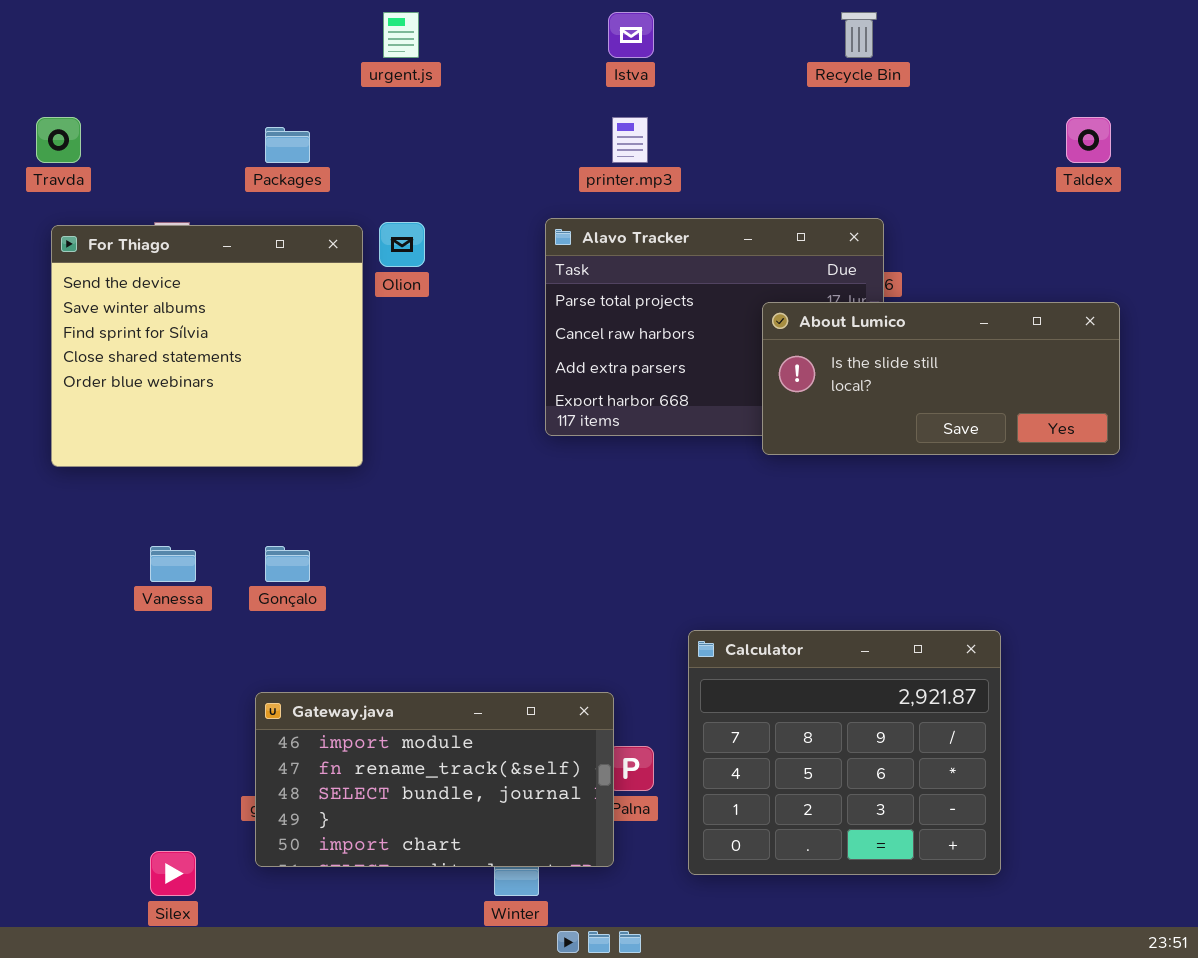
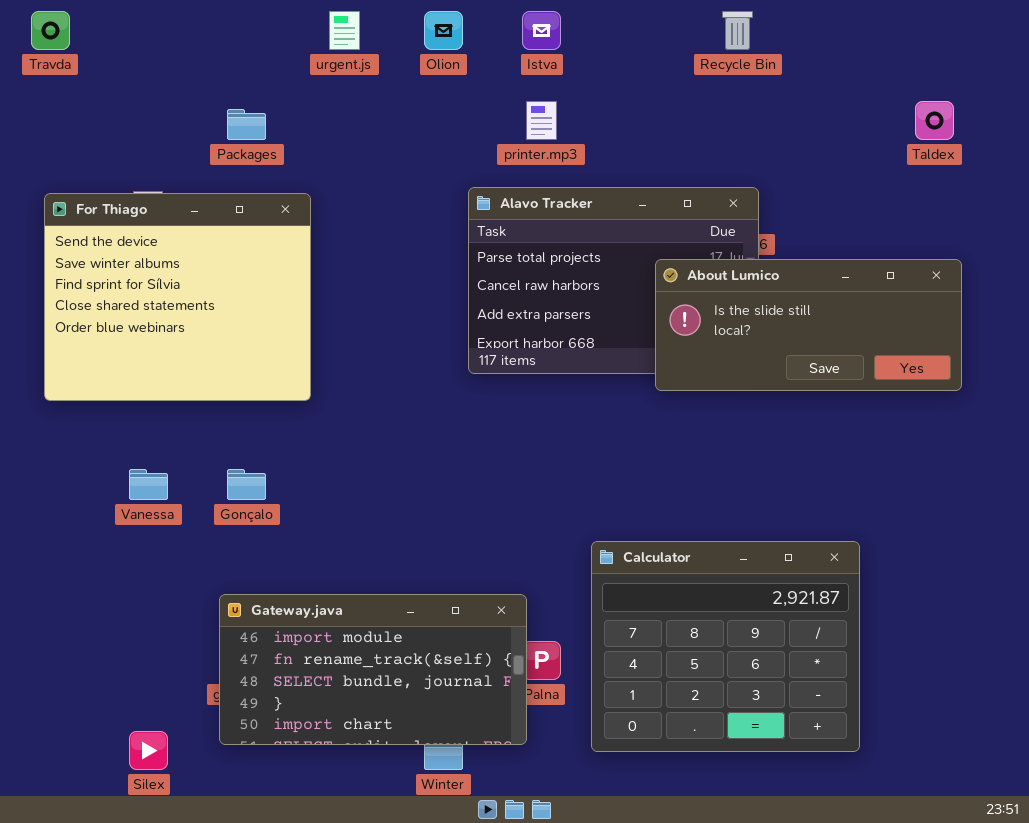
Travda: [36,117,81,163] -> [31,11,70,50], moved
Olion: [379,222,425,267] -> [424,11,463,50], moved

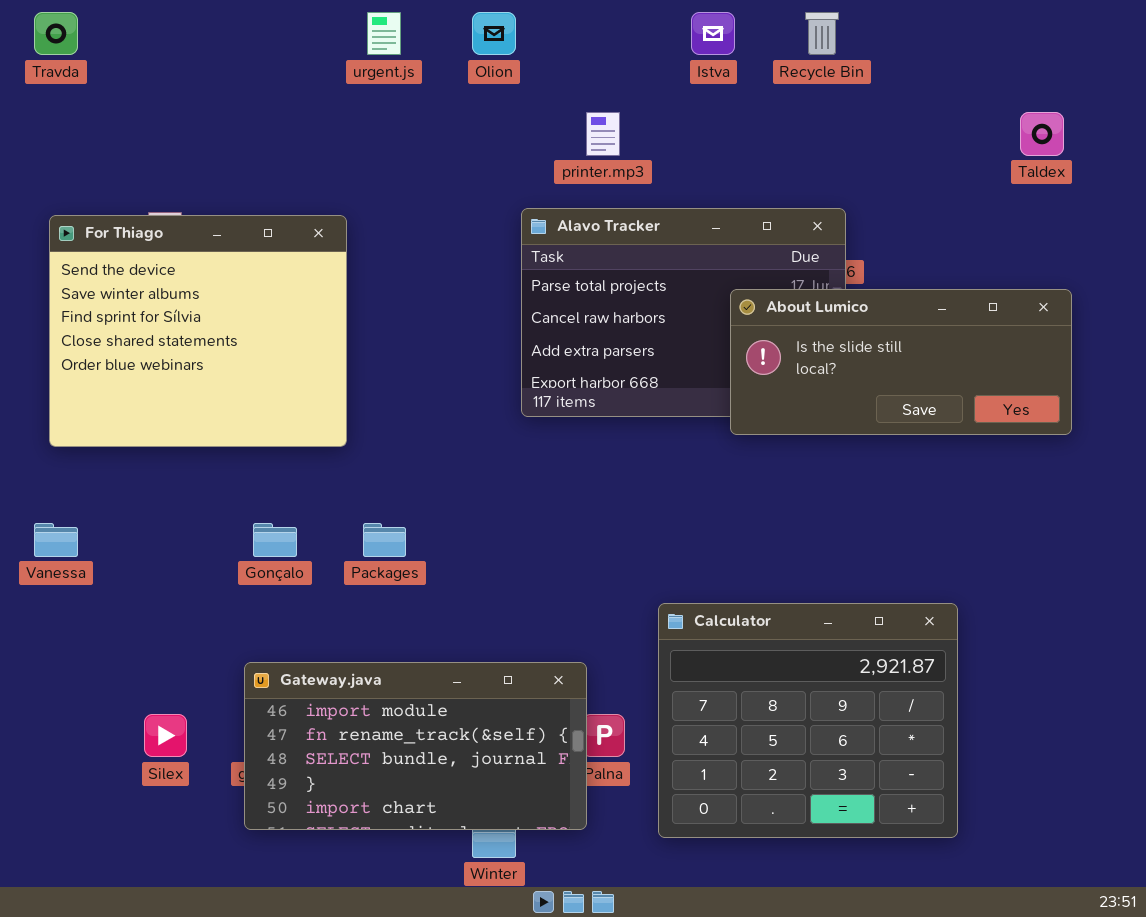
Istva: [522,11,561,50] -> [691,12,735,55], moved
Packages: [227,109,266,140] -> [363,523,406,557], moved
Vanessa: [129,469,168,500] -> [34,523,78,557], moved
Silex: [129,731,168,770] -> [144,714,187,757], moved

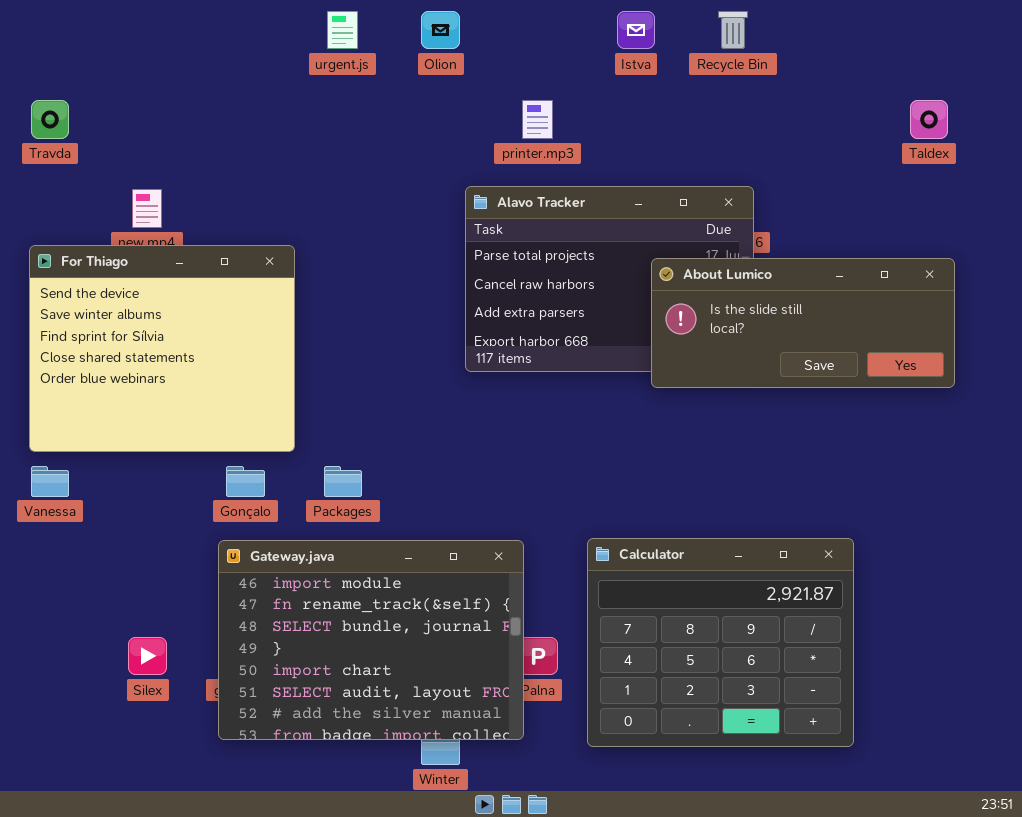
Travda: [34,12,78,55] -> [31,100,69,139], moved
For Thiago: [49,215,347,447] -> [29,245,295,452], moved
Gateway.java: [244,662,587,830] -> [218,540,524,740], resized

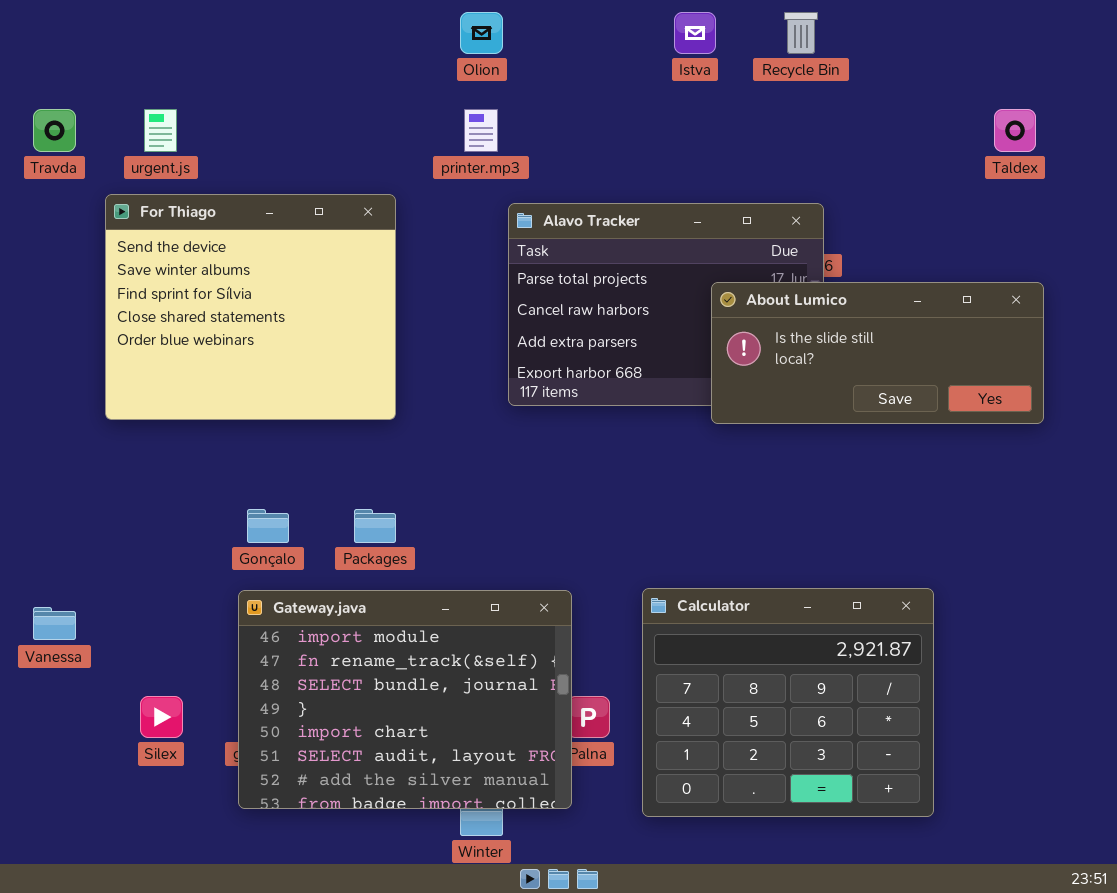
urgent.js: [327,11,358,49] -> [144,109,177,152], moved
printer.mp3: [522,100,553,139] -> [464,109,498,152], moved
For Thiago: [29,245,295,452] -> [105,194,396,420], moved
Vanessa: [31,466,69,497] -> [33,607,76,640], moved

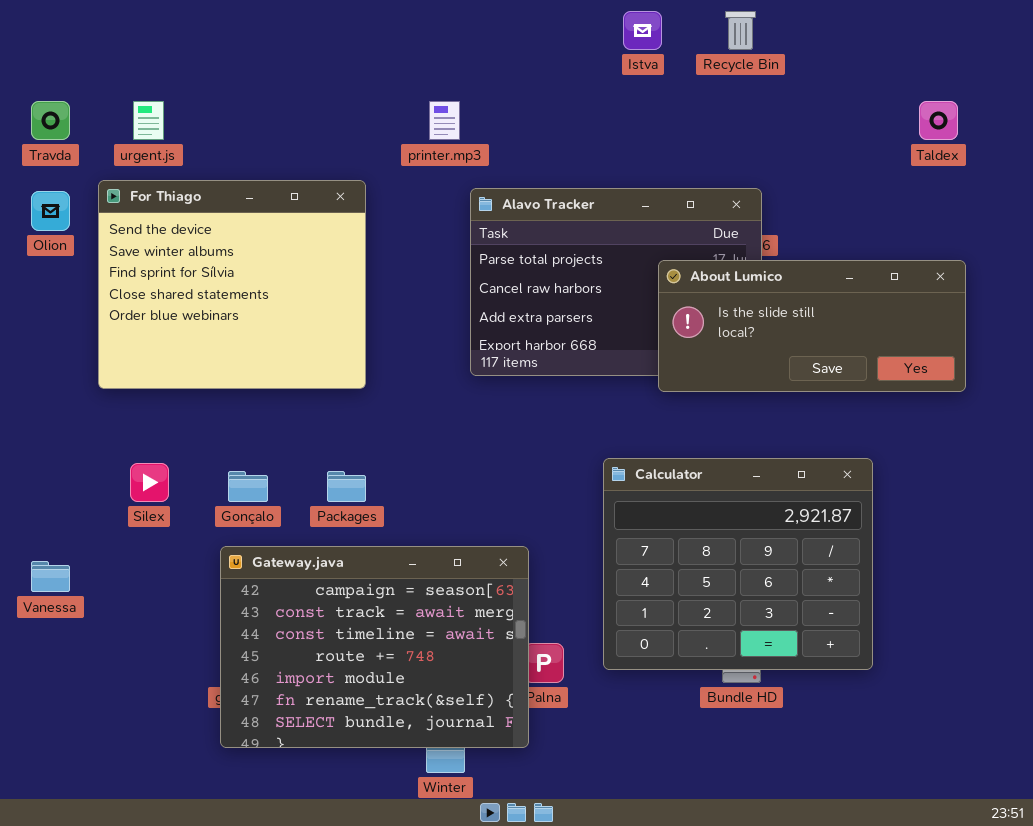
Olion: [460,12,503,54] -> [31,191,70,231], moved
Calculator: [642,588,934,817] -> [603,458,873,670], moved
Gateway.java: [238,590,572,809] -> [220,546,529,748], scrolled up 4 rows
Silex: [140,696,183,738] -> [130,463,169,502], moved

